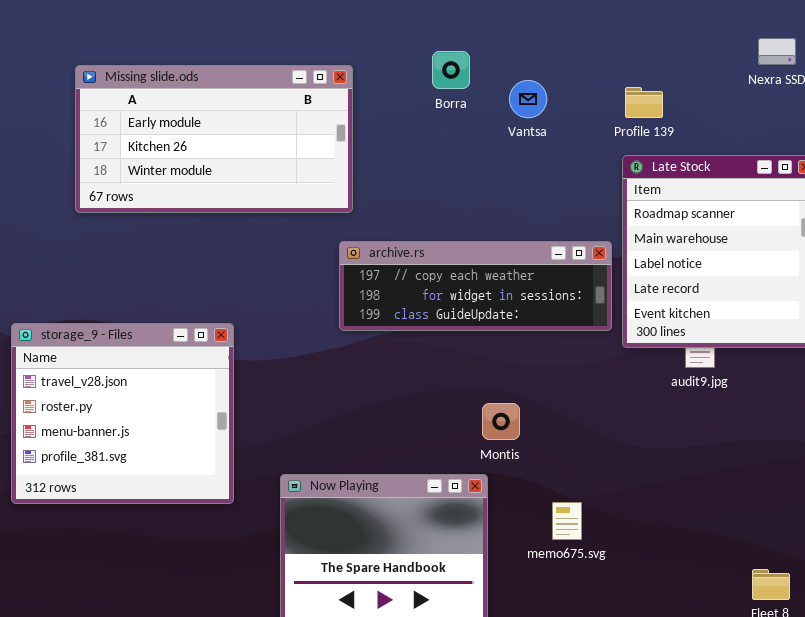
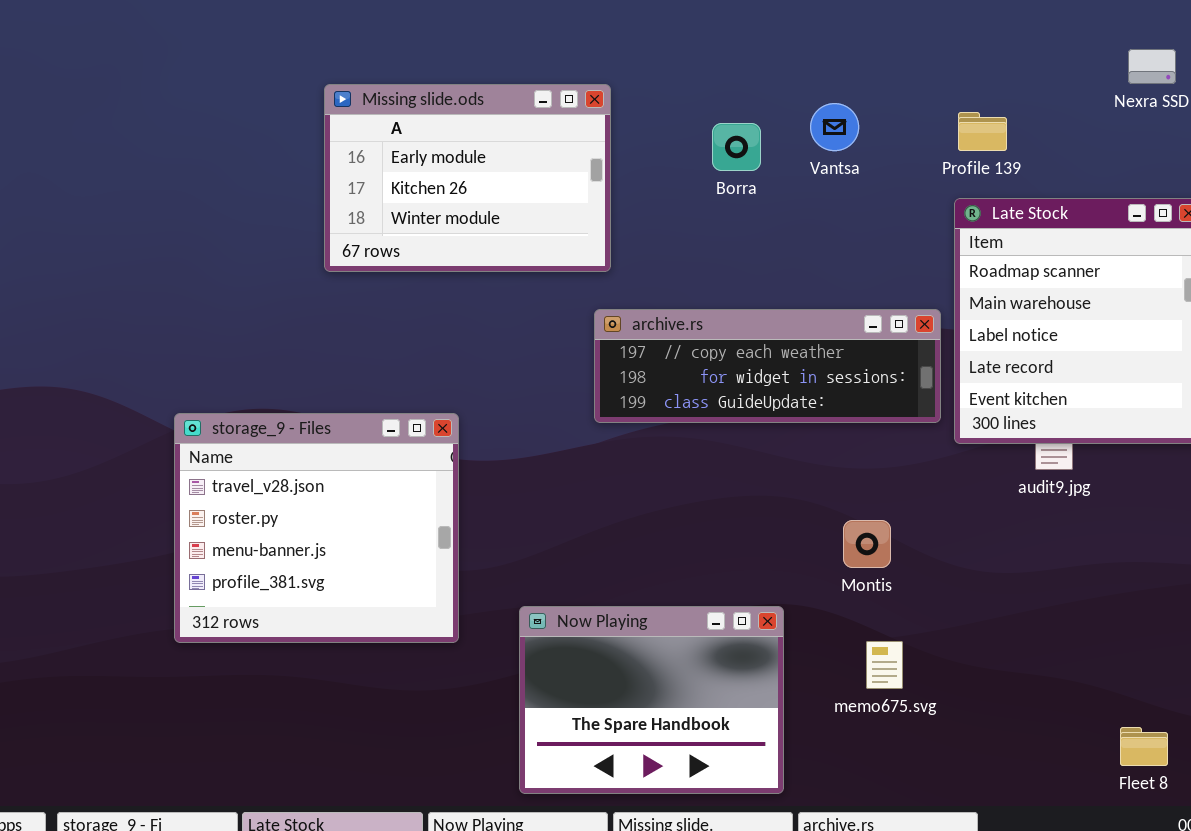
Borra: [432,51,470,89] -> [712,123,761,171], moved
Missing slide.ods: [75,65,353,213] -> [324,84,611,272], resized
Montis: [482,403,520,440] -> [843,520,891,568], moved

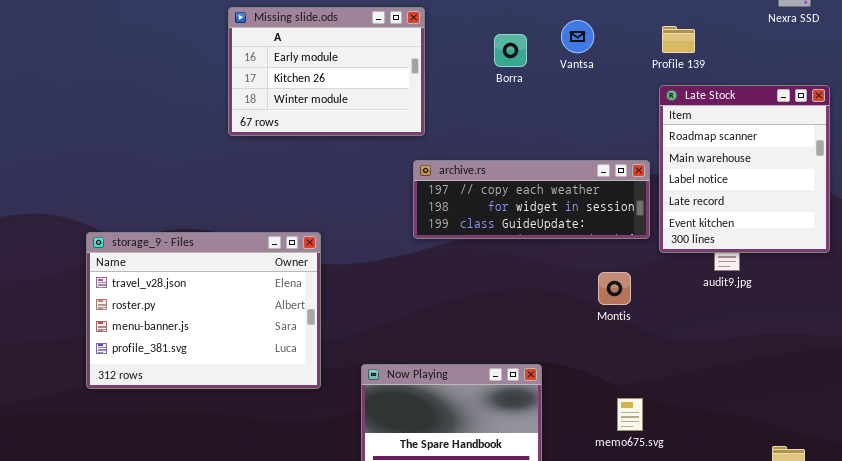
storage_9 - Files: [174,413,459,643] -> [86,232,321,389], resized
Montis: [843,520,891,568] -> [598,272,631,305], moved
memo675.svg: [866,641,903,689] -> [617,398,643,431], moved

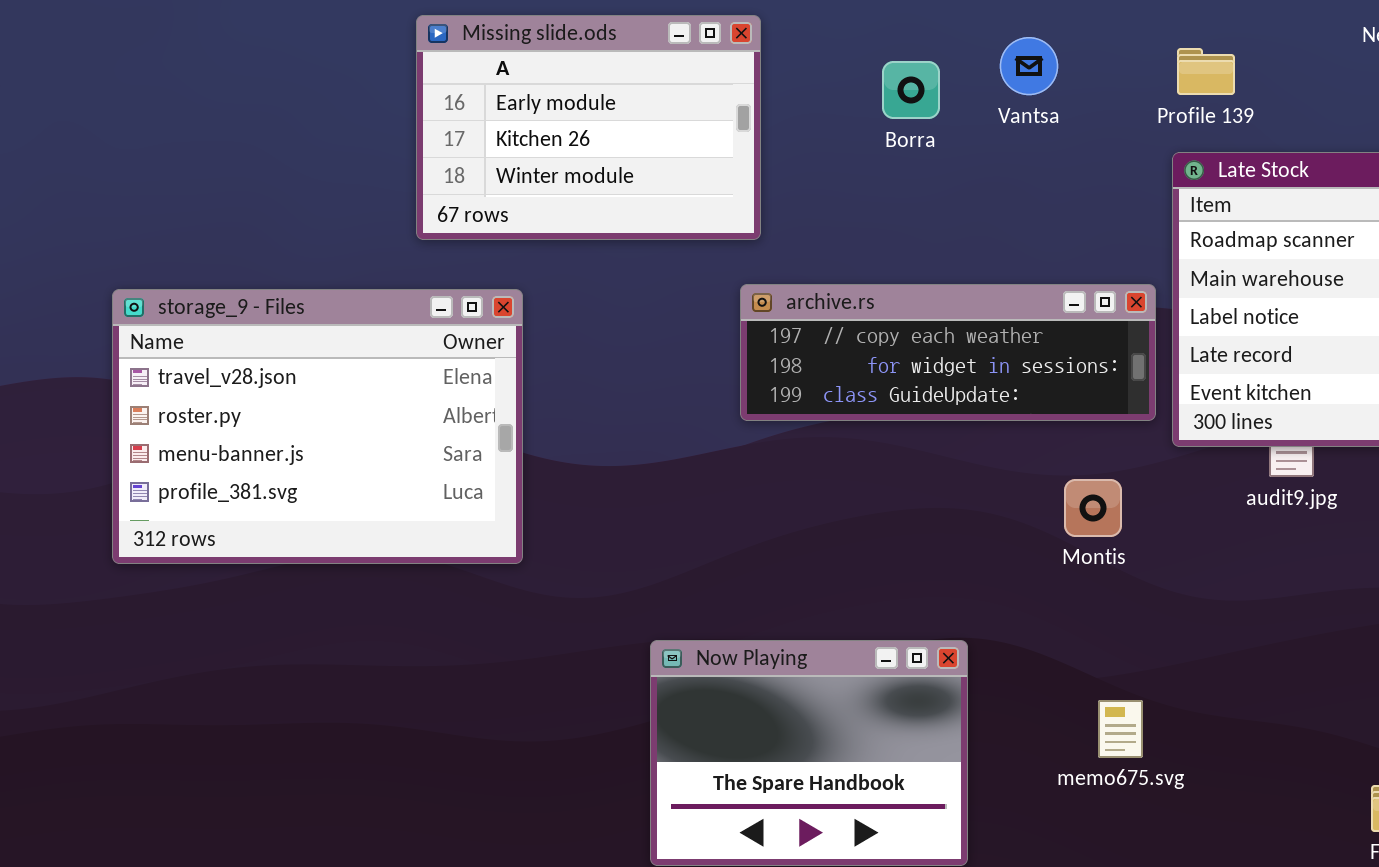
storage_9 - Files: [86,232,321,389] -> [112,289,523,564], moved

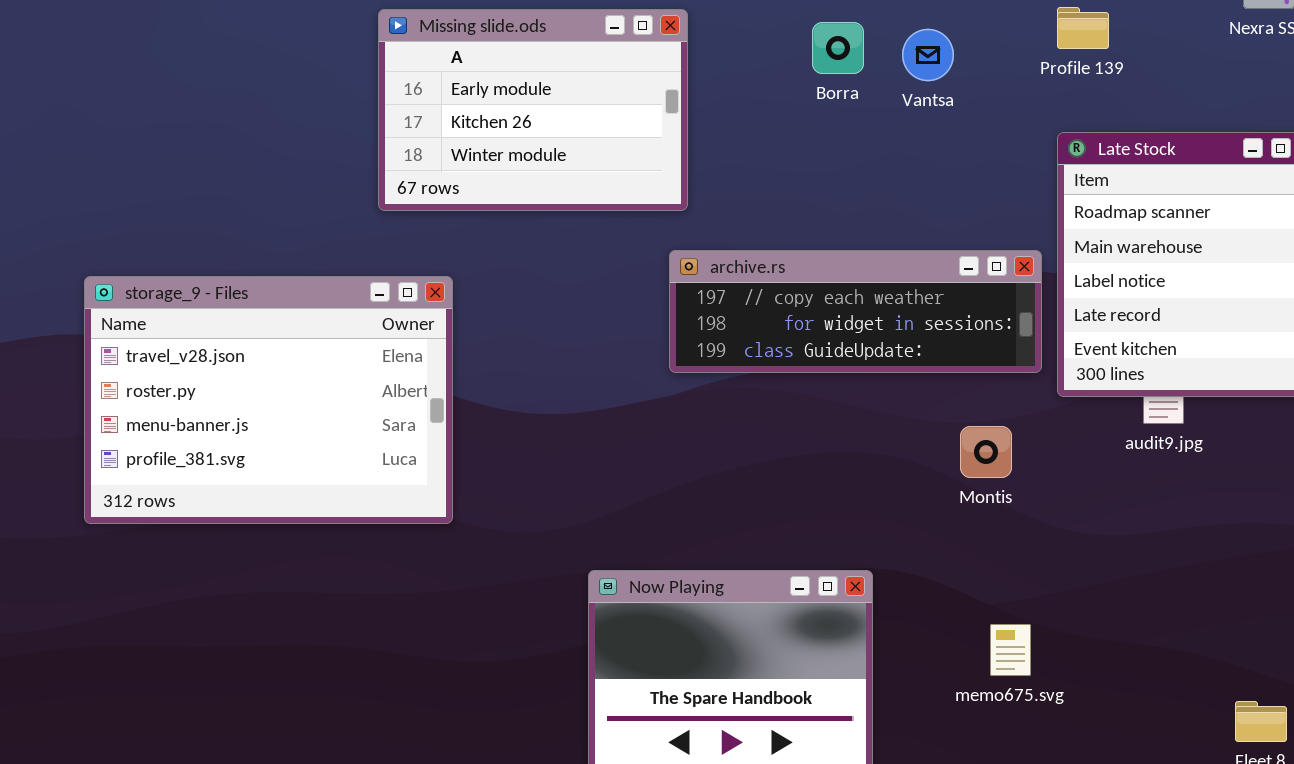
Profile 139: [1177,48,1235,95] -> [1057,7,1109,49], moved
Borra: [882,61,940,119] -> [812,22,864,74], moved
storage_9 - Files: [112,289,523,564] -> [84,276,453,524], moved

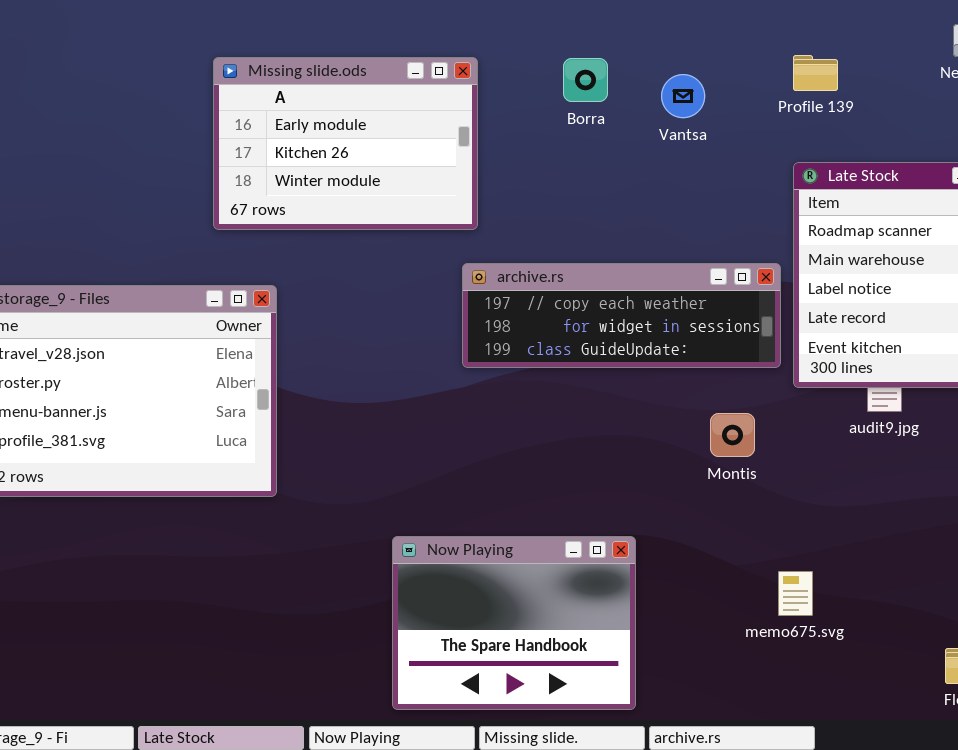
Borra: [812,22,864,74] -> [563,58,608,102], moved
memo675.svg: [990,624,1031,676] -> [778,571,813,616], moved

